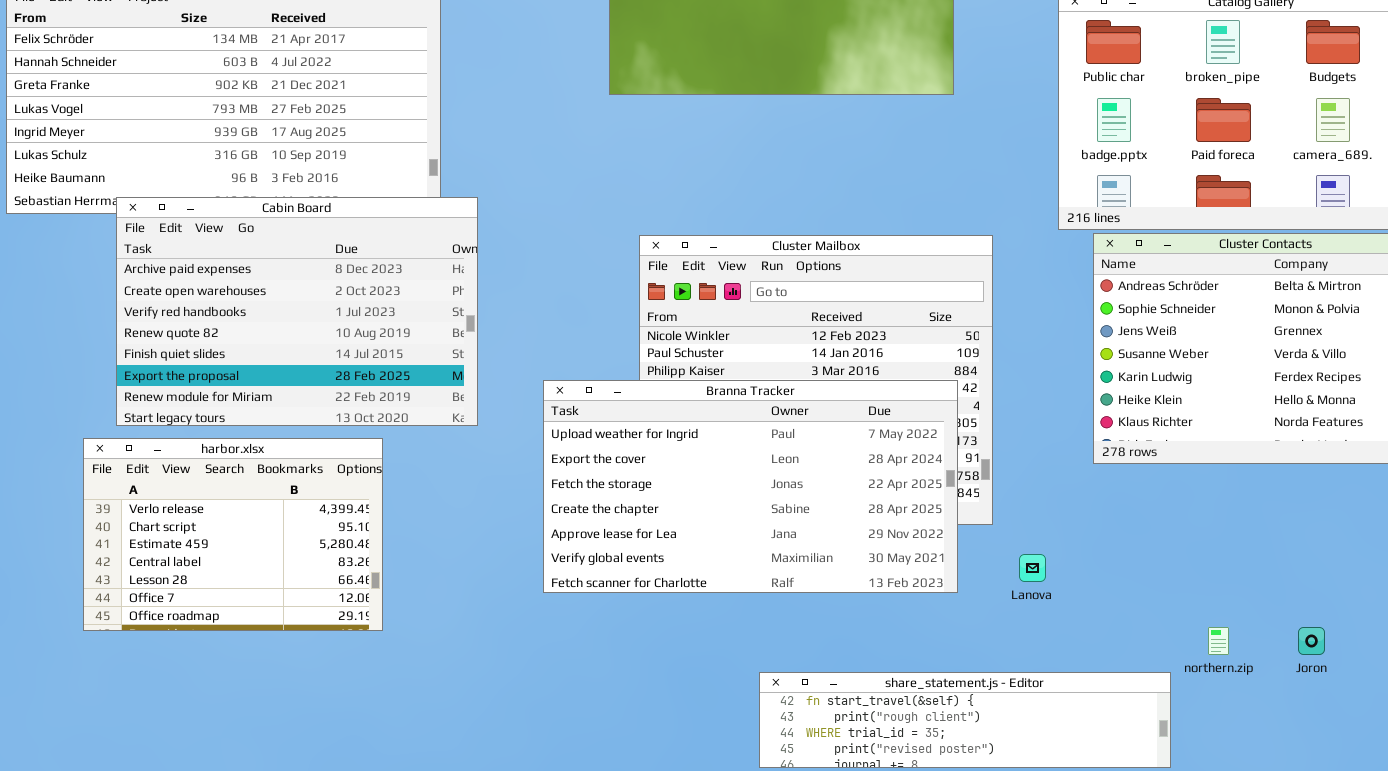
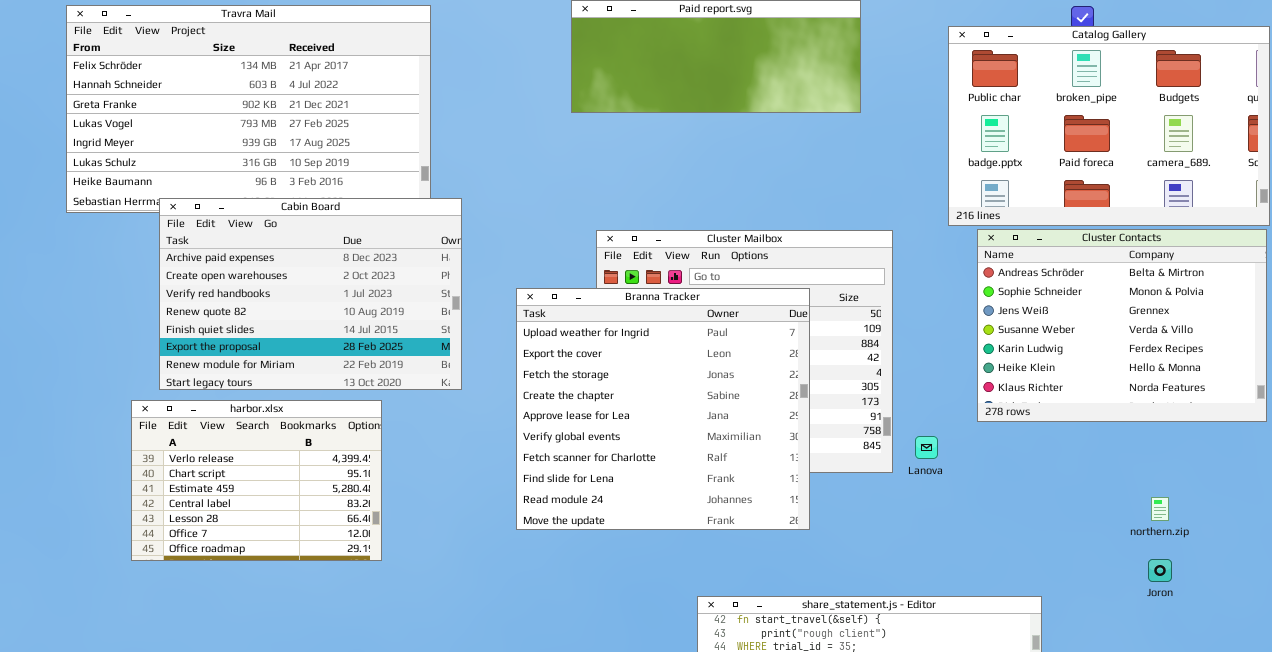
Branna Tracker: [543,380,958,593] -> [516,288,810,530], resized
Lanova: [1019,554,1046,582] -> [915,436,938,459], moved
northern.zip: [1208,627,1229,655] -> [1151,497,1169,521], moved

